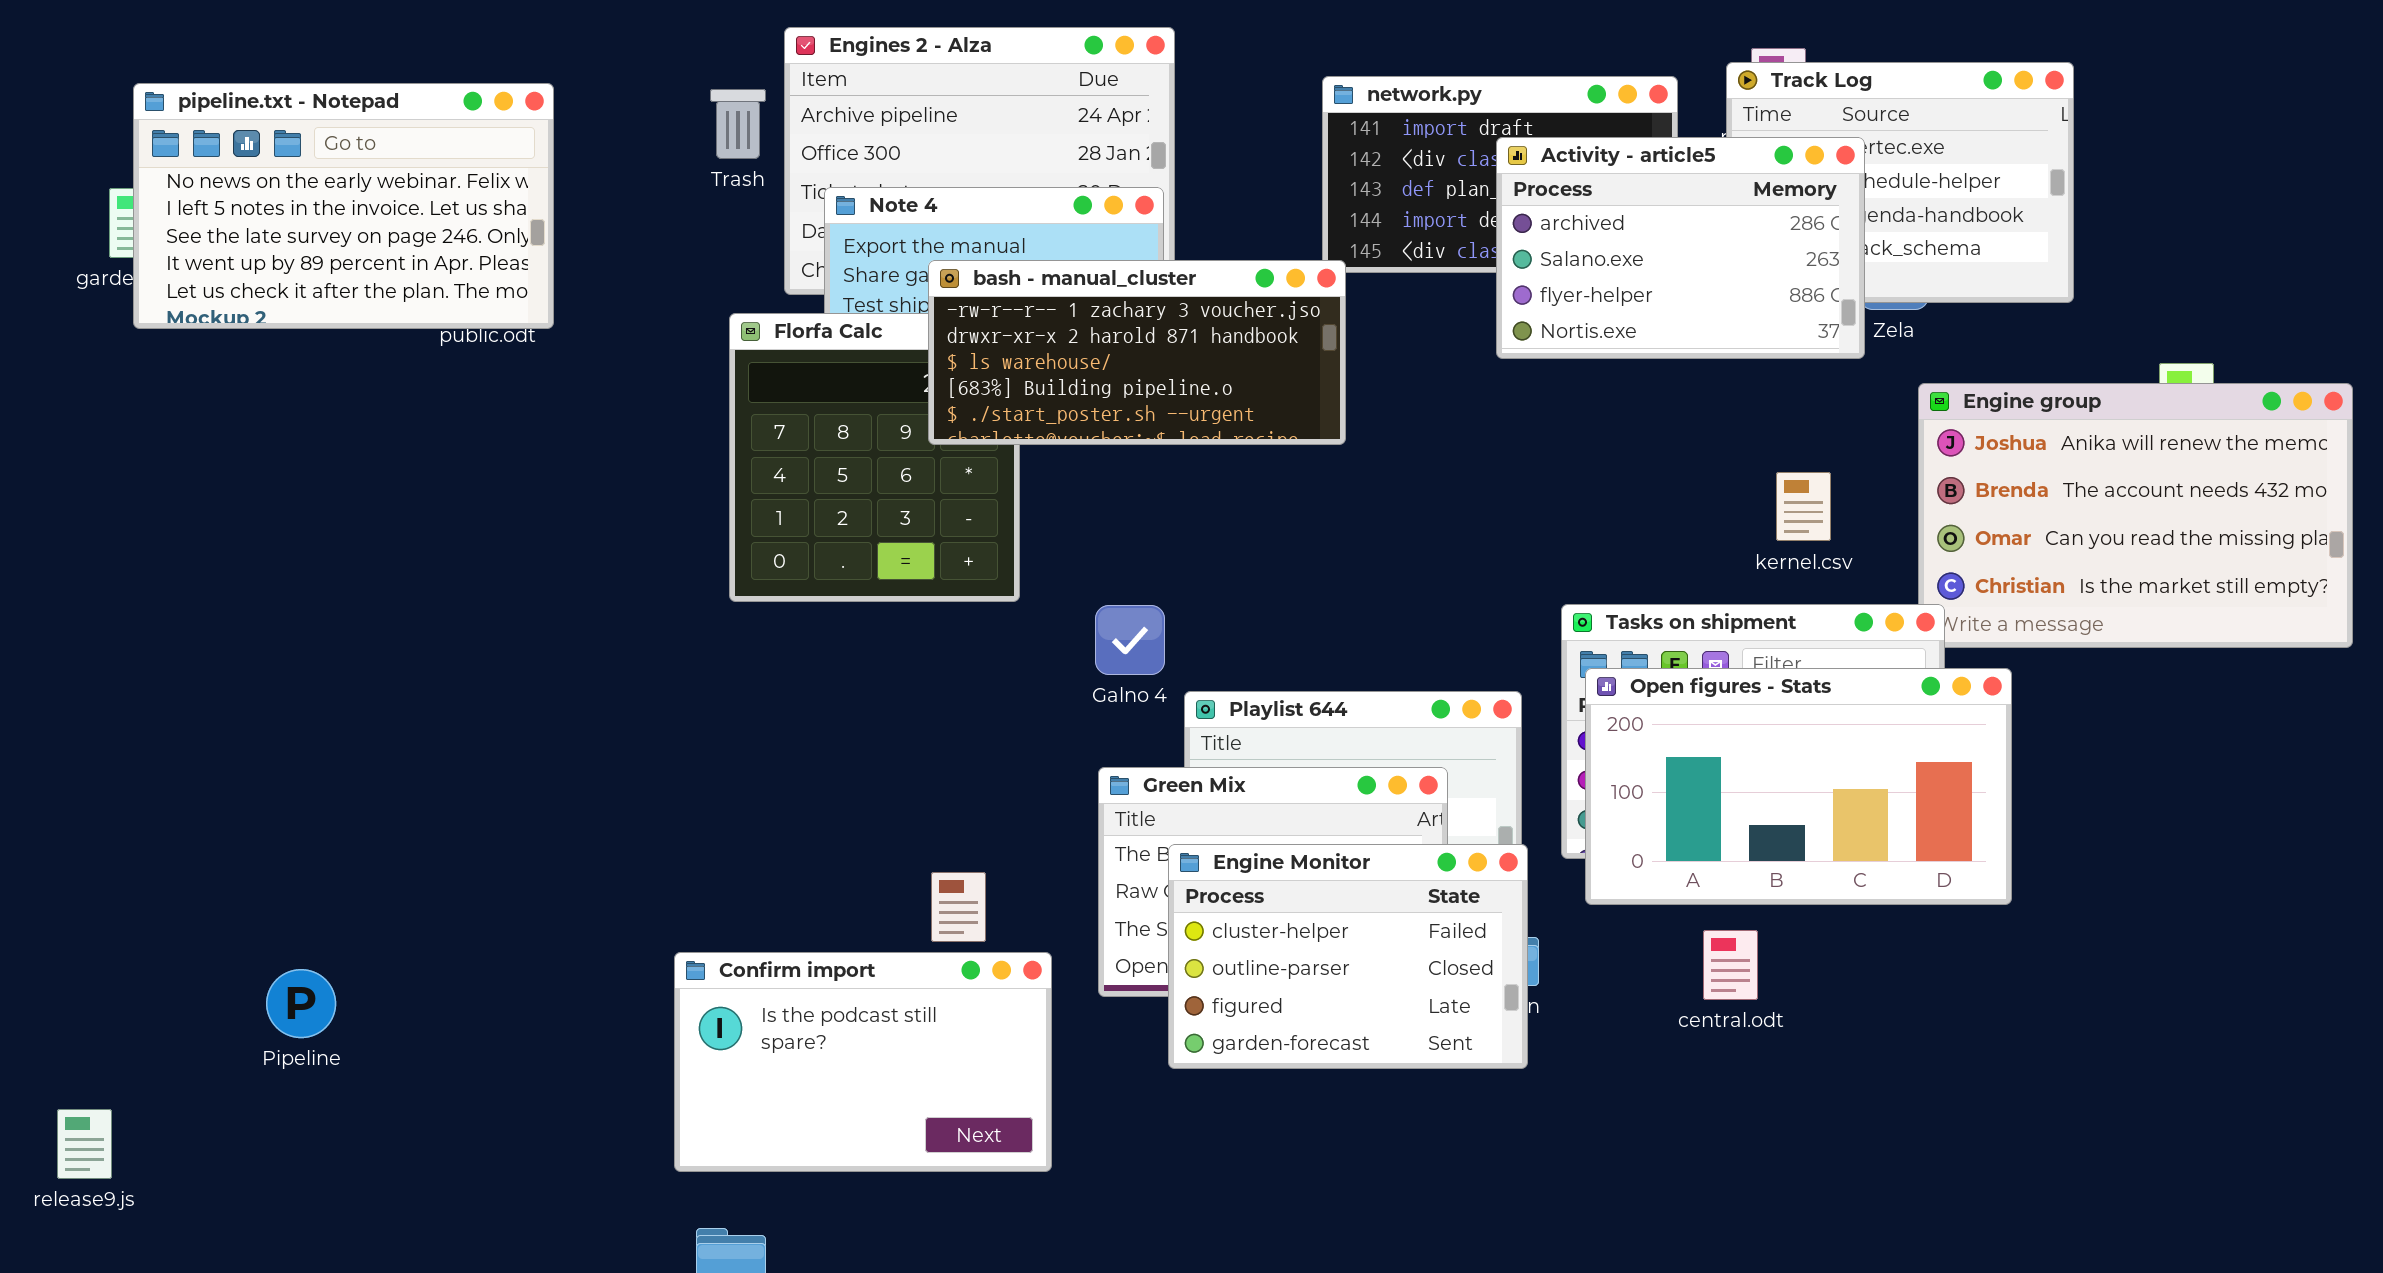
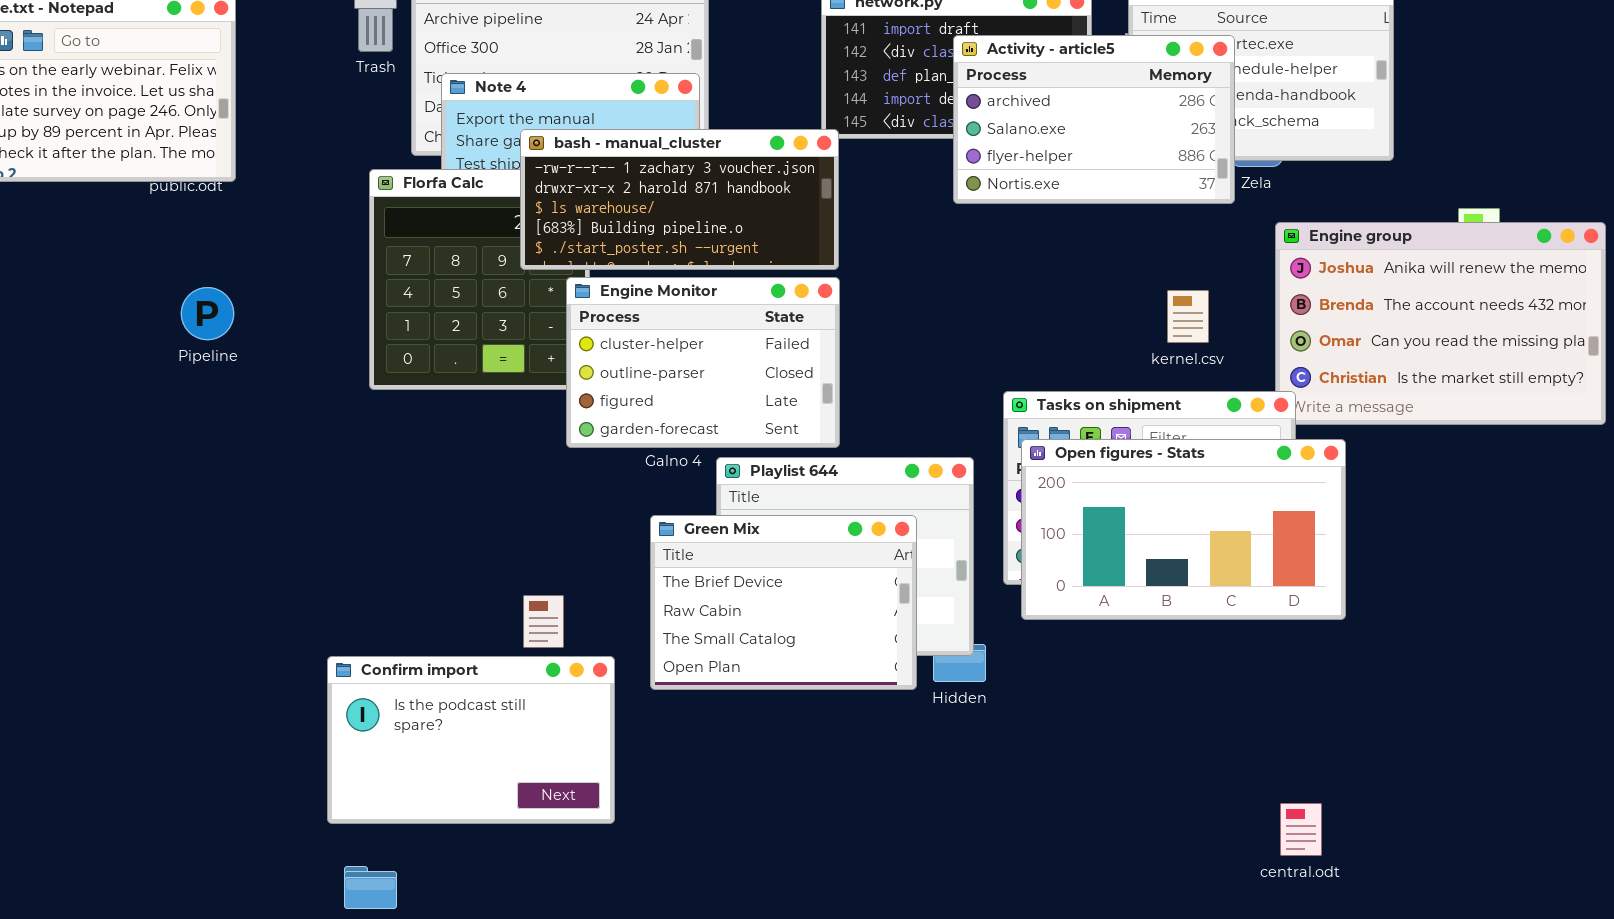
Engine Monitor: [1168,844,1528,1069] -> [566,277,840,448], moved
central.odt: [1703,930,1758,1000] -> [1280,803,1322,856], moved
Pipeline: [266,969,336,1038] -> [181,287,234,340], moved

